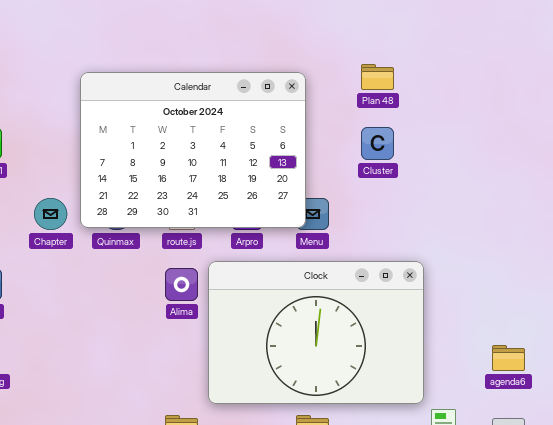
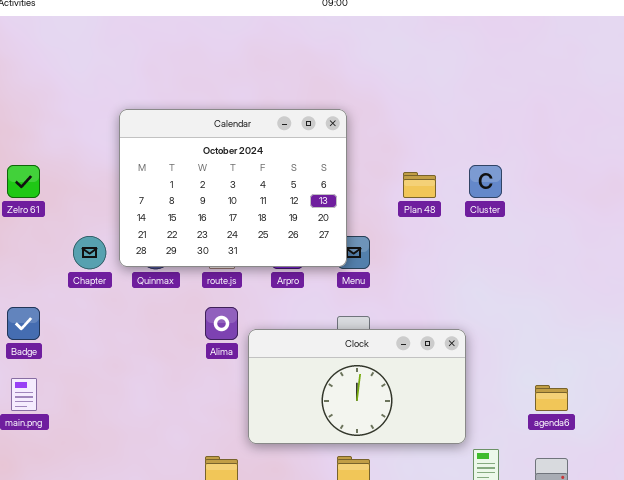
Plan 48: [361,64,394,90] -> [403,172,436,198], moved
Cluster: [361,127,394,160] -> [469,165,502,198], moved
Clock: [208,261,424,404] -> [248,329,466,444], resized

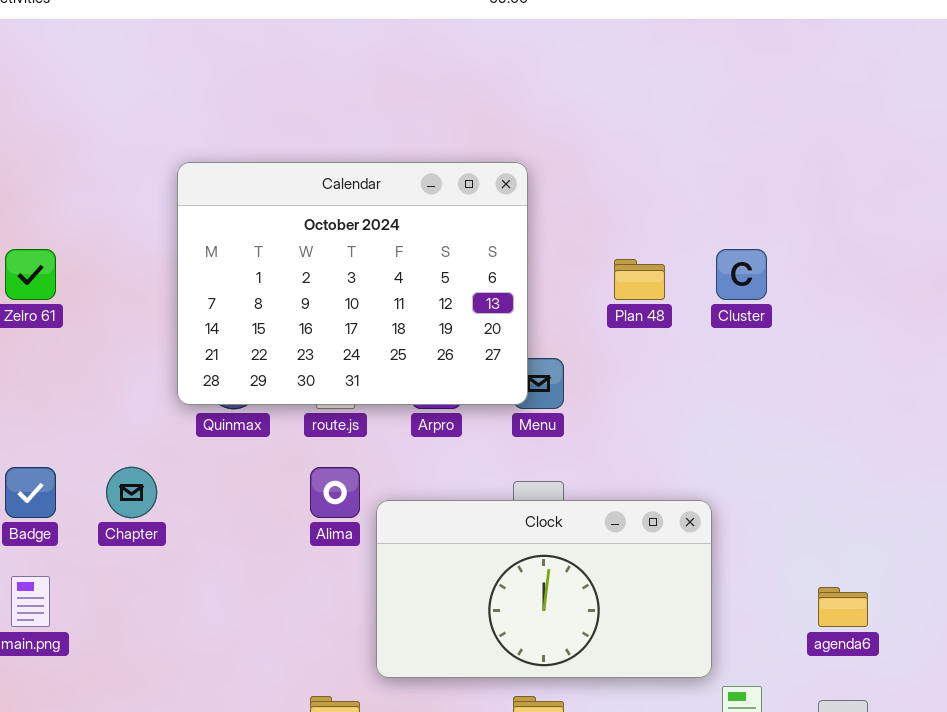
Chapter: [73,236,106,269] -> [106,467,157,518], moved

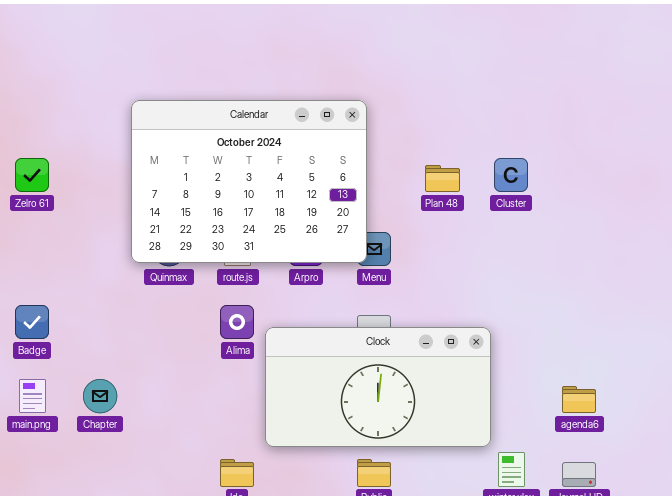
Chapter: [106,467,157,518] -> [83,379,117,413], moved

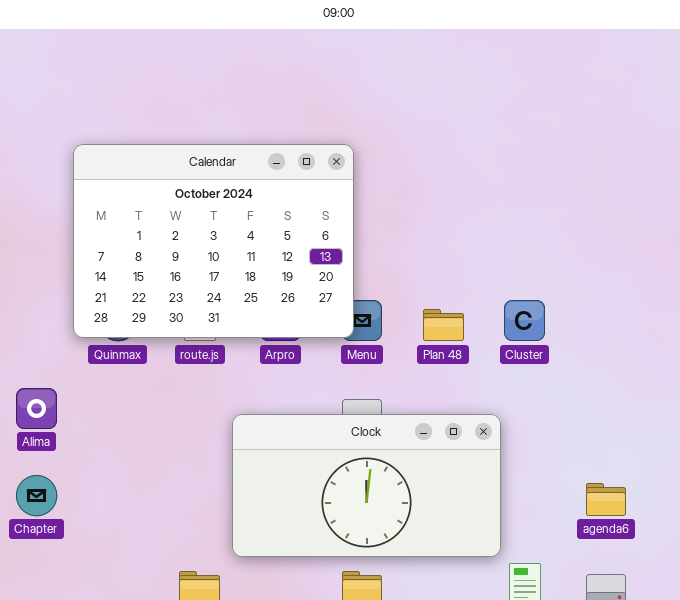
Cluster: [494,158,528,192] -> [504,300,545,341], moved
Plan 48: [425,165,460,192] -> [423,309,464,341], moved
Alima: [220,305,254,339] -> [16,388,57,429], moved

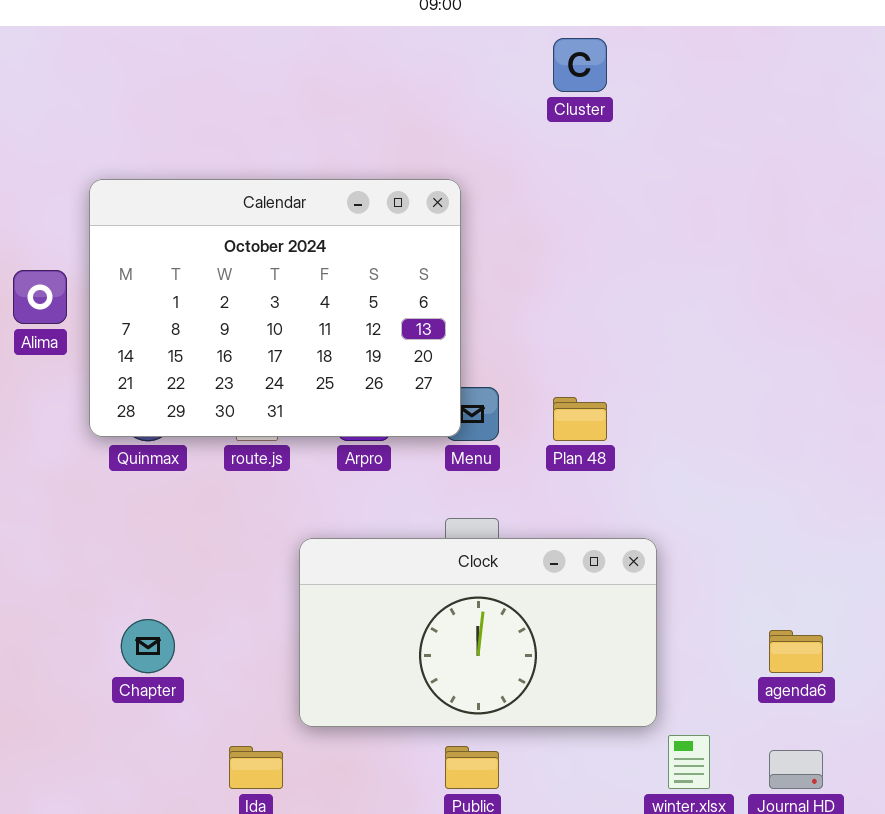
Cluster: [504,300,545,341] -> [553,38,607,92], moved
Alima: [16,388,57,429] -> [13,270,67,324], moved
Chapter: [16,475,57,516] -> [121,619,175,673], moved

